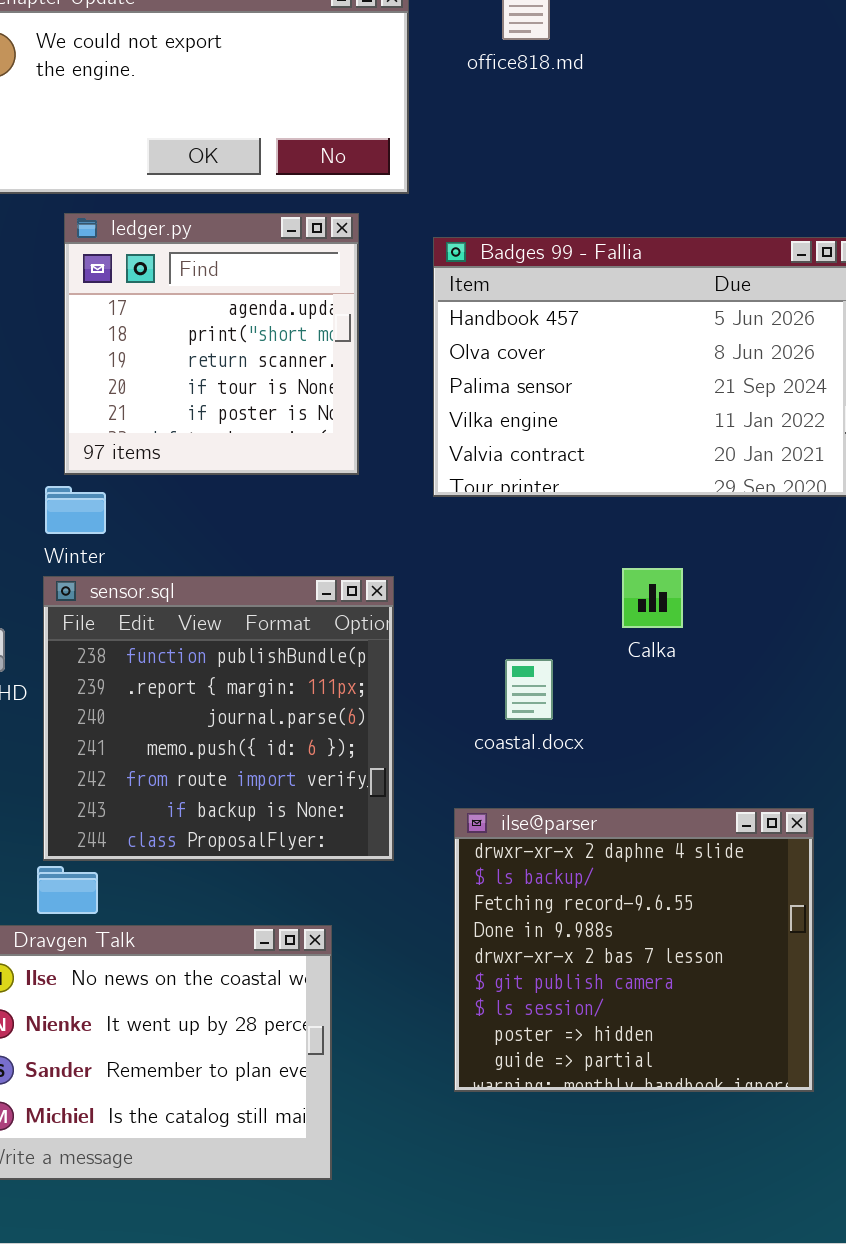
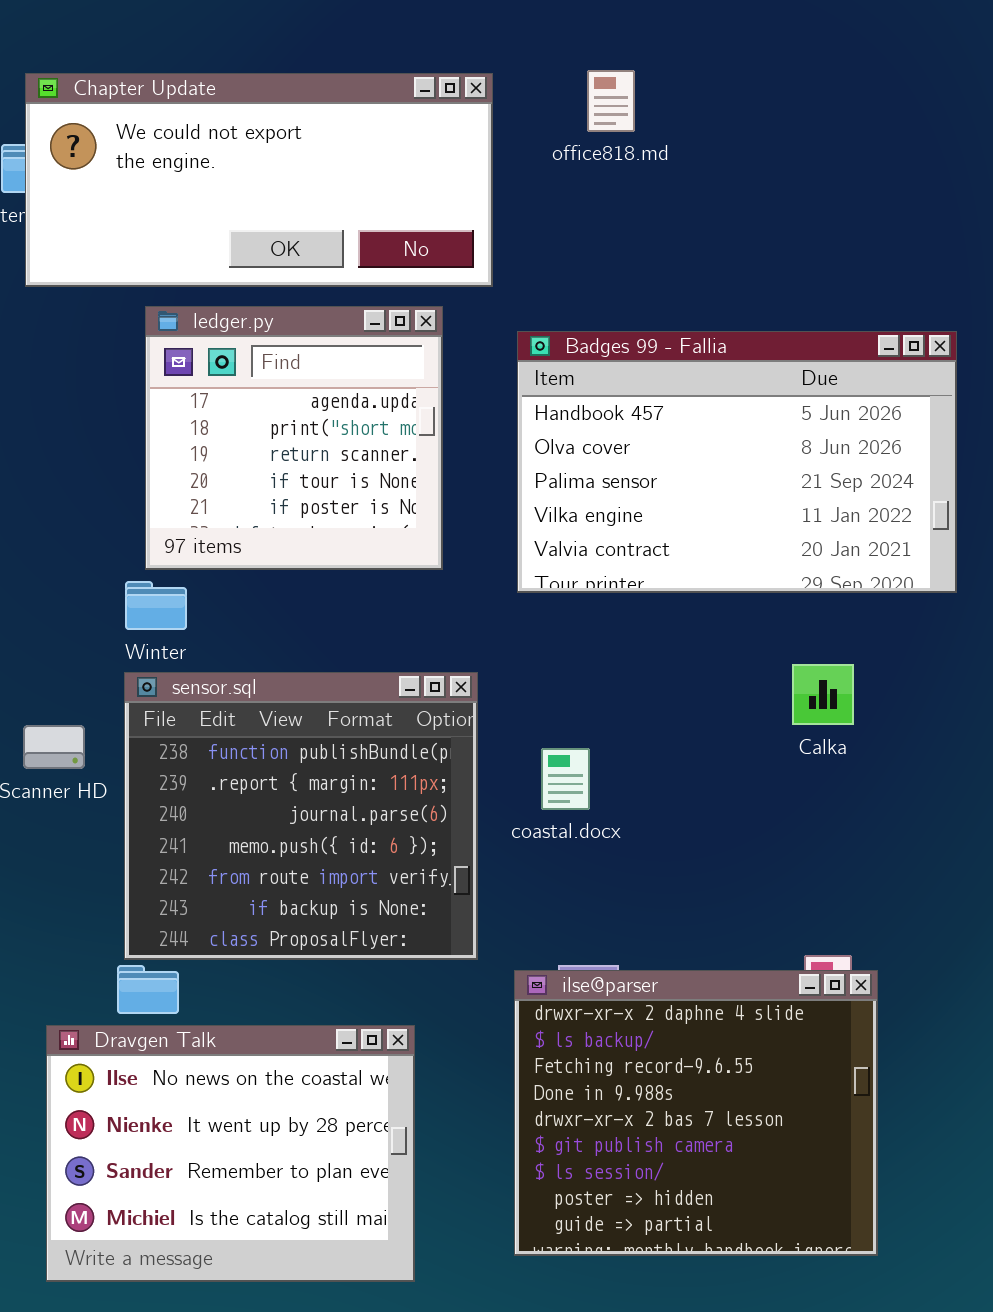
Calka: [622,568,683,628] -> [792,664,854,725], moved
coastal.docx: [505,659,553,720] -> [541,748,590,810], moved
ilse@parser: [454,808,814,1092] -> [514,970,878,1256], moved

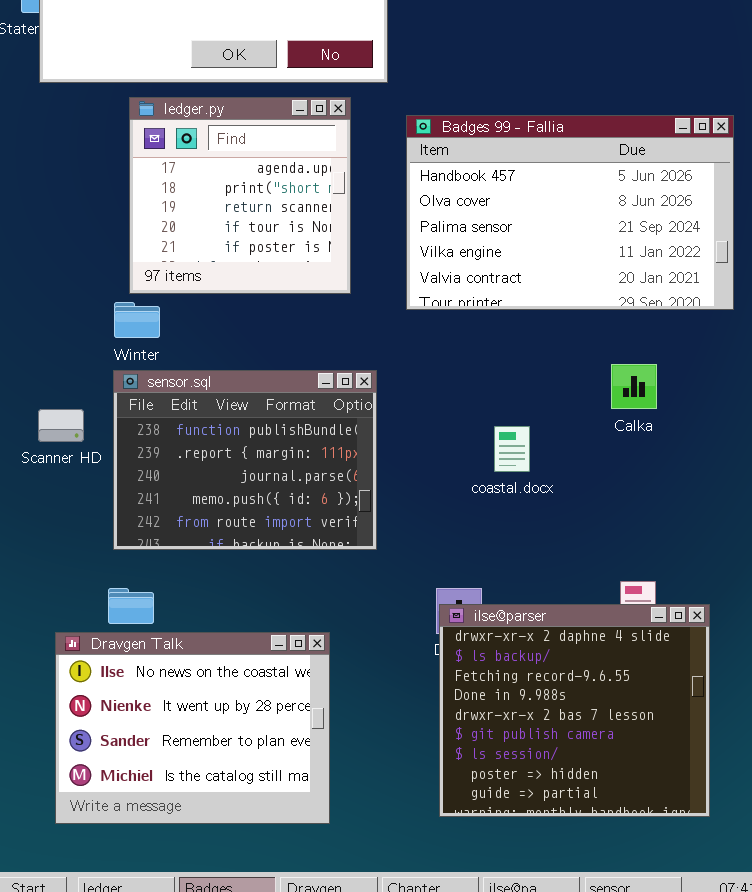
sensor.sql: [124,672,478,960] -> [113,370,377,550], resized
coastal.docx: [541,748,590,810] -> [494,426,530,472], moved
ilse@parser: [514,970,878,1256] -> [439,604,710,817], moved

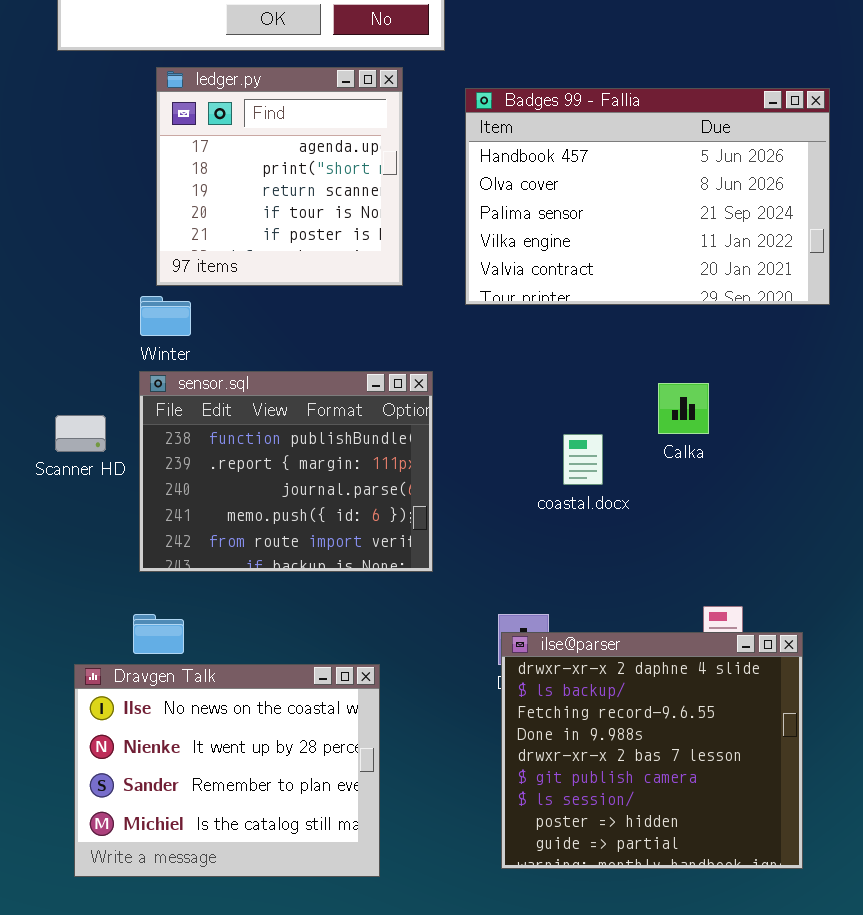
Calka: [611,364,657,409] -> [658,383,709,434], moved

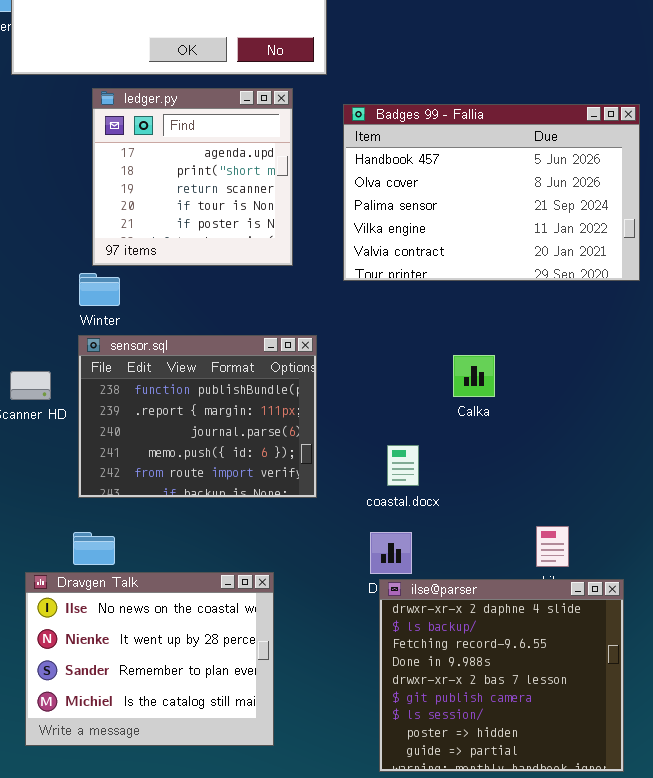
Calka: [658,383,709,434] -> [453,355,495,397], moved
coastal.docx: [563,434,603,485] -> [387,445,419,486], moved
ilse@parser: [501,632,803,869] -> [379,579,624,772], moved

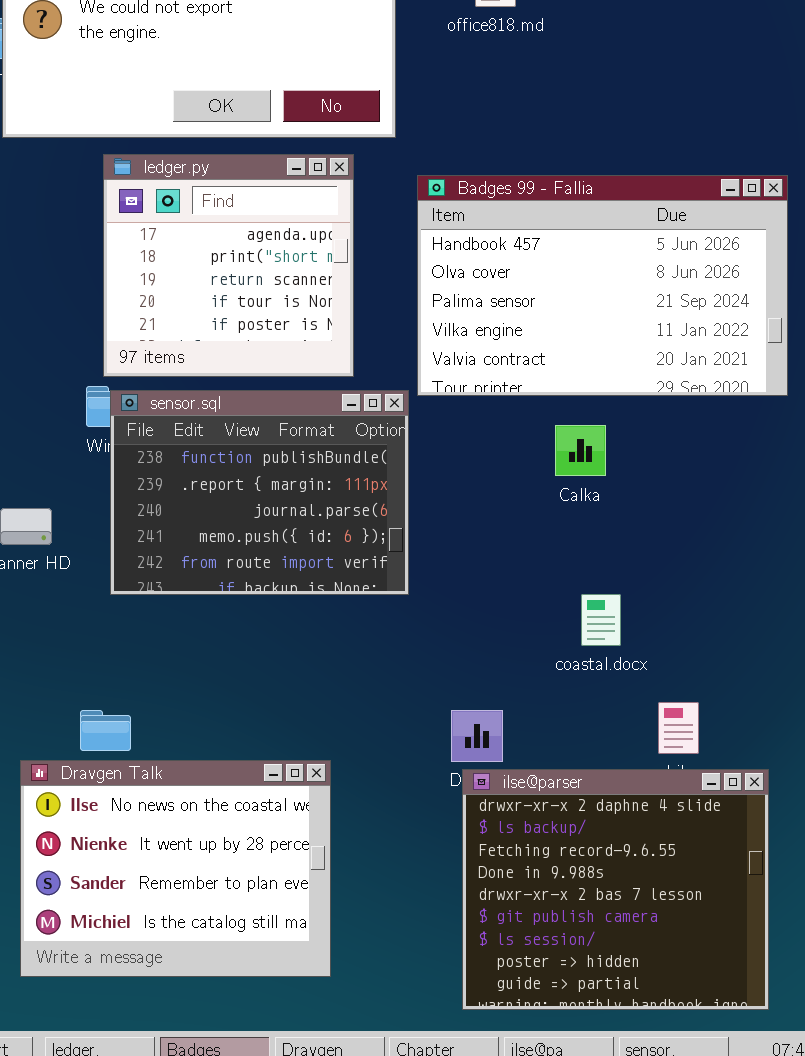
sensor.sql: [78,335,317,498] -> [110,390,409,595], moved
Calka: [453,355,495,397] -> [555,425,606,476], moved
coastal.docx: [387,445,419,486] -> [581,594,621,646], moved

